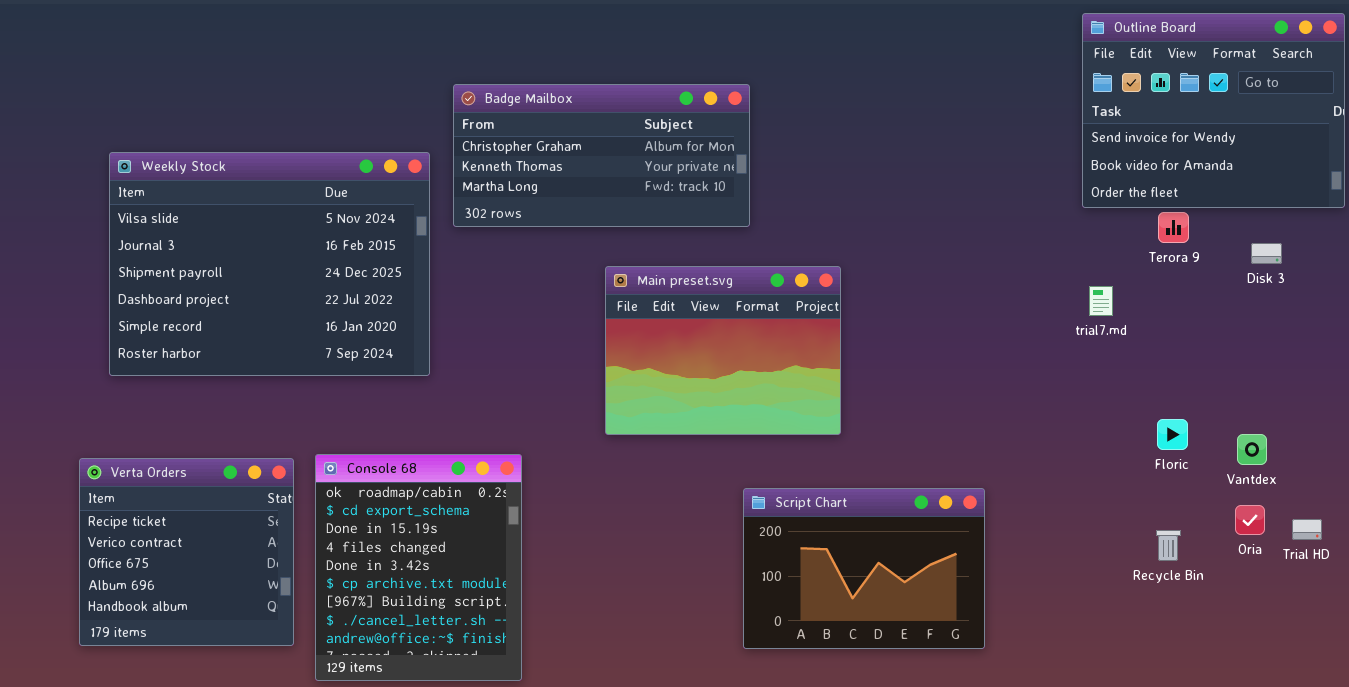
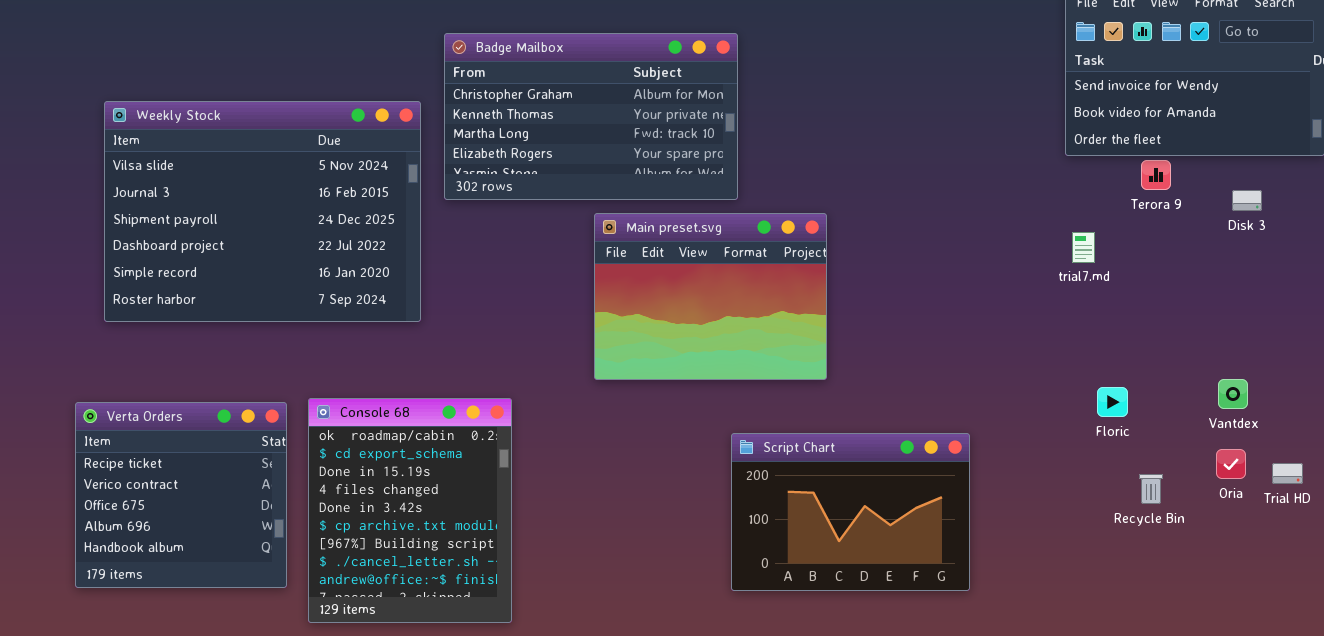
Badge Mailbox: [453,84,750,227] -> [444,33,738,200], resized
Floric: [1157,419,1188,450] -> [1097,387,1128,417], moved

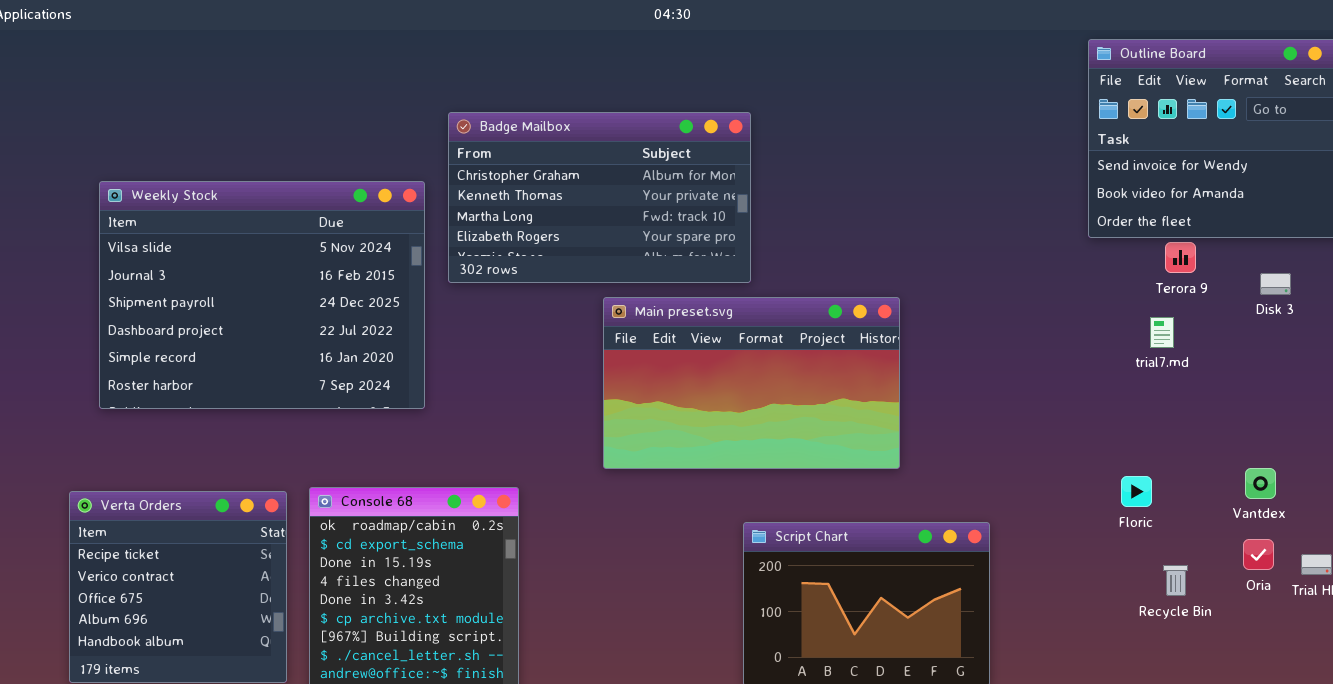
Main preset.svg: [594,213,827,380] -> [603,297,900,469], resized
trial7.md: [1072,232,1095,263] -> [1150,317,1174,348], moved

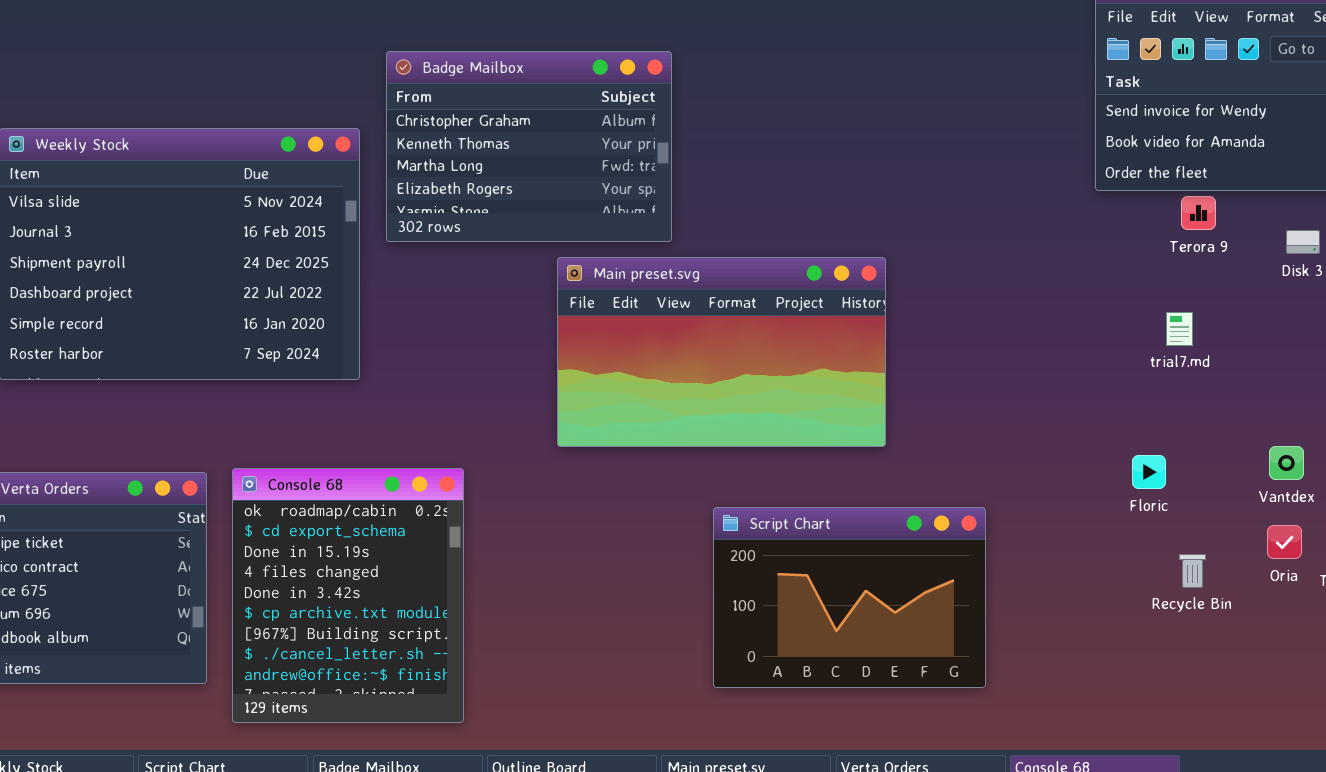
Badge Mailbox: [448,112,751,283] -> [386,51,672,242], resized
trial7.md: [1150,317,1174,348] -> [1166,312,1193,346], moved

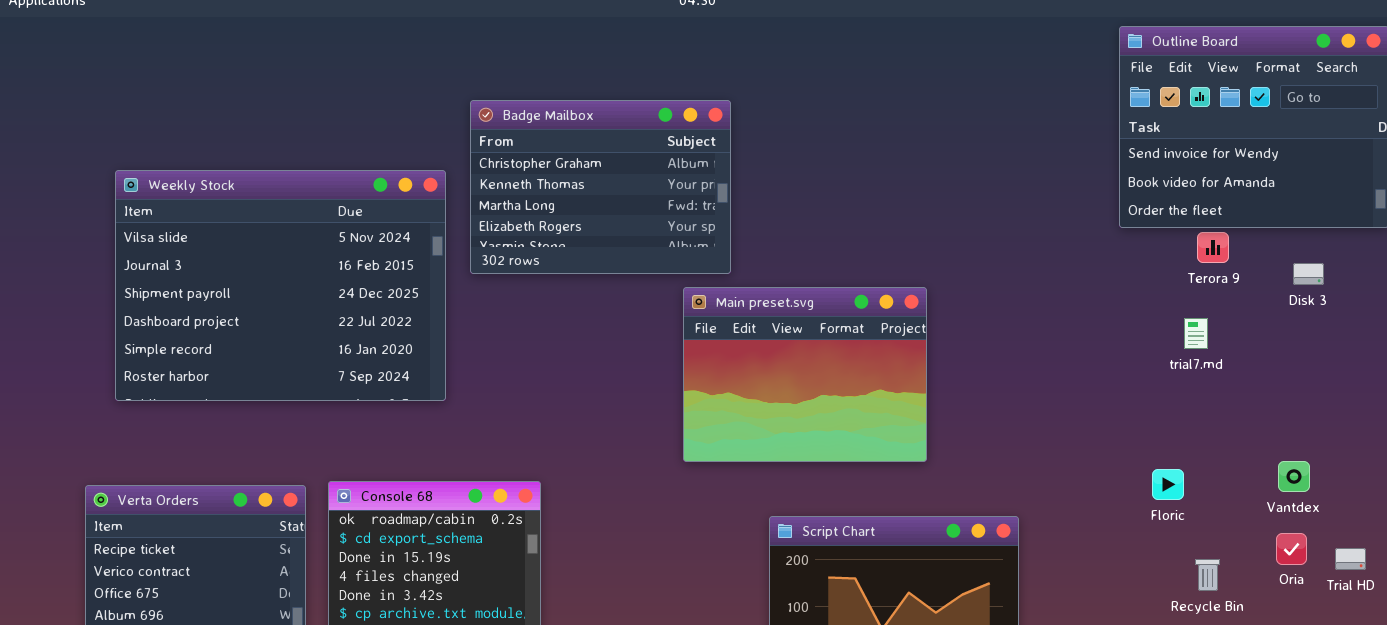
Main preset.svg: [557,257,886,447] -> [683,287,927,462], resized
trial7.md: [1166,312,1193,346] -> [1184,318,1208,349], moved

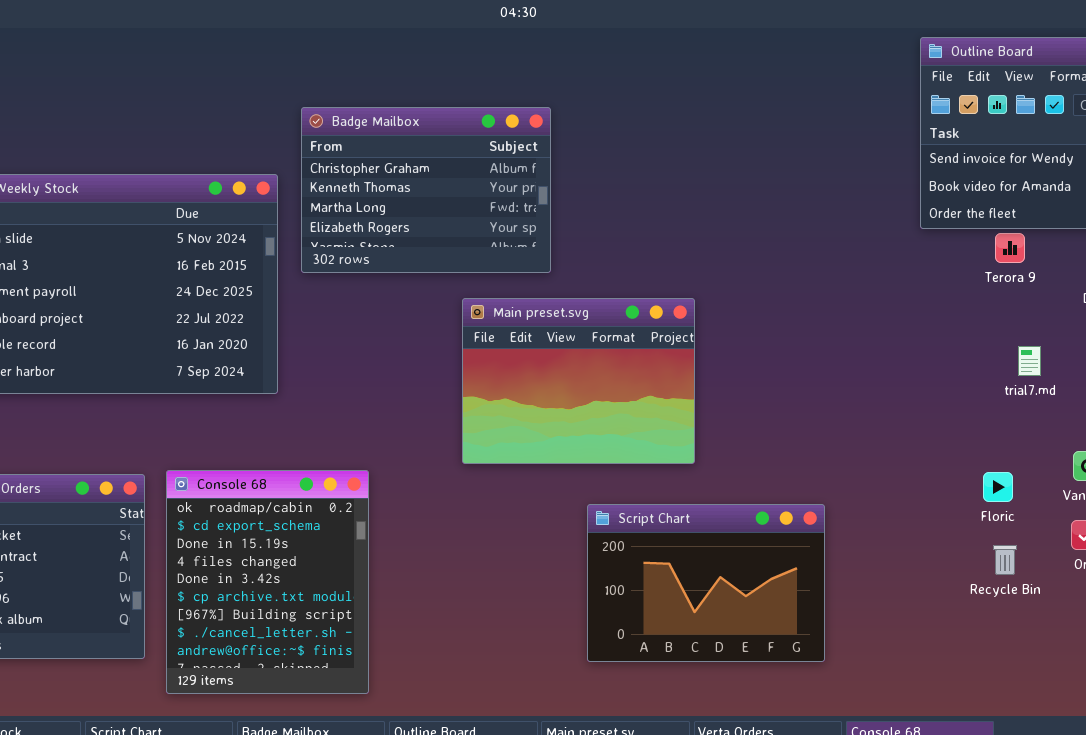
Main preset.svg: [683,287,927,462] -> [462,298,695,464], moved
trial7.md: [1184,318,1208,349] -> [1018,346,1041,376], moved
Floric: [1152,469,1184,500] -> [983,472,1013,502], moved

